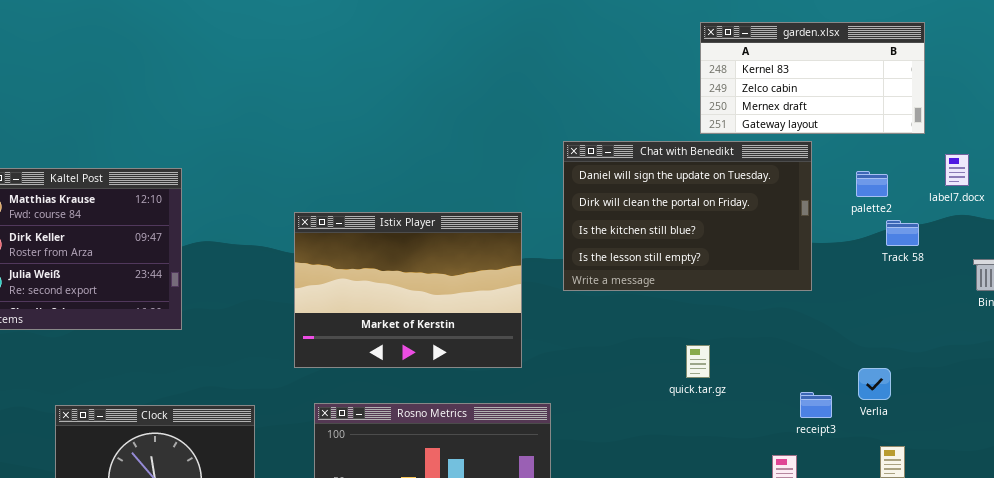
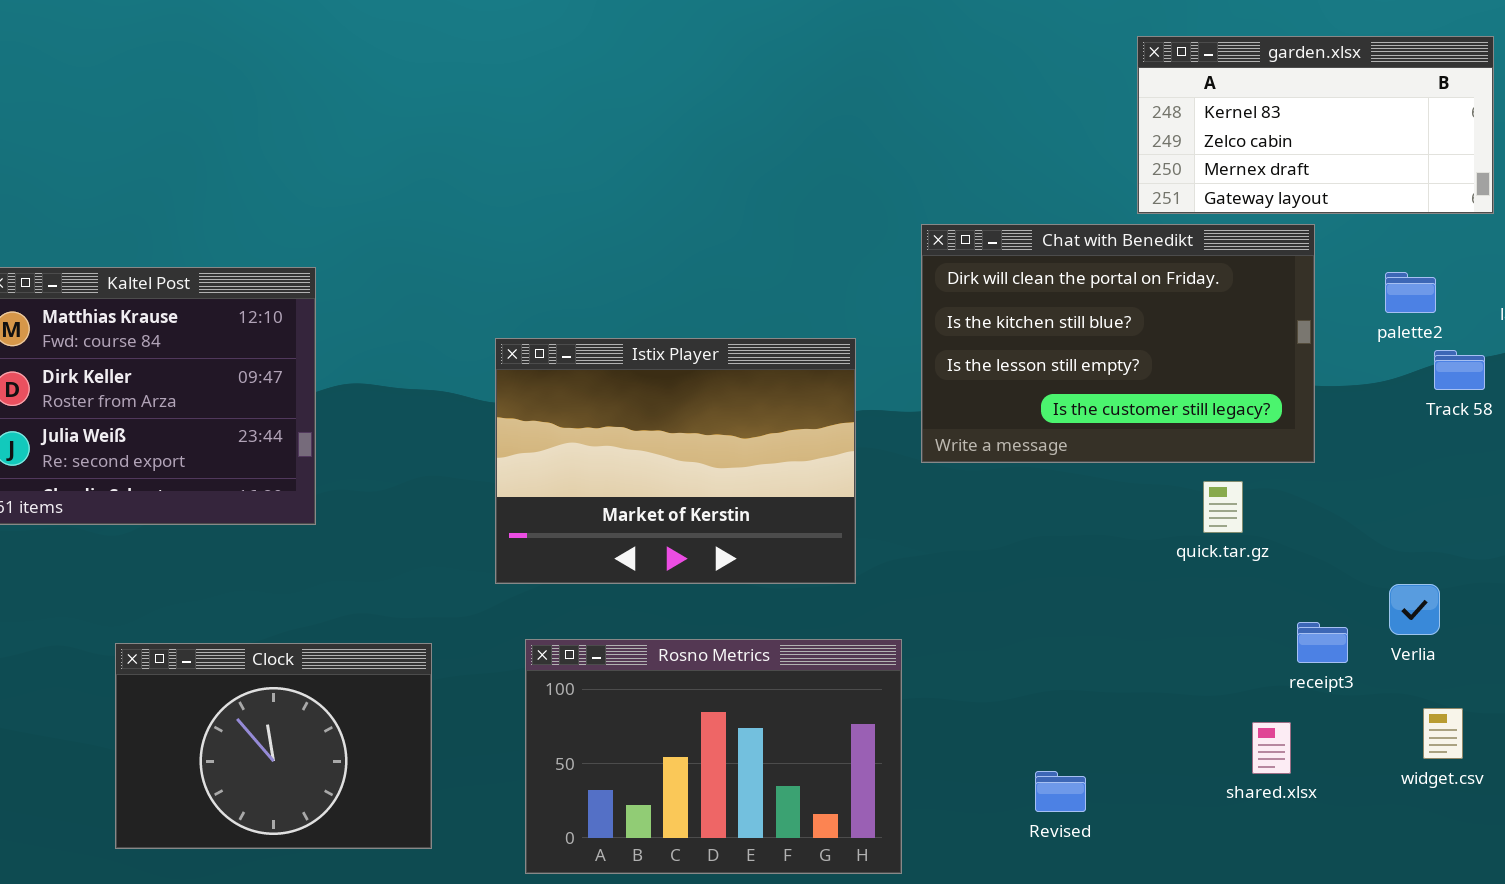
Chat with Benedikt: [563,141,812,291] -> [921,224,1315,463], scrolled down 1 row
quick.tar.gz: [686,345,710,378] -> [1203,481,1243,533], moved

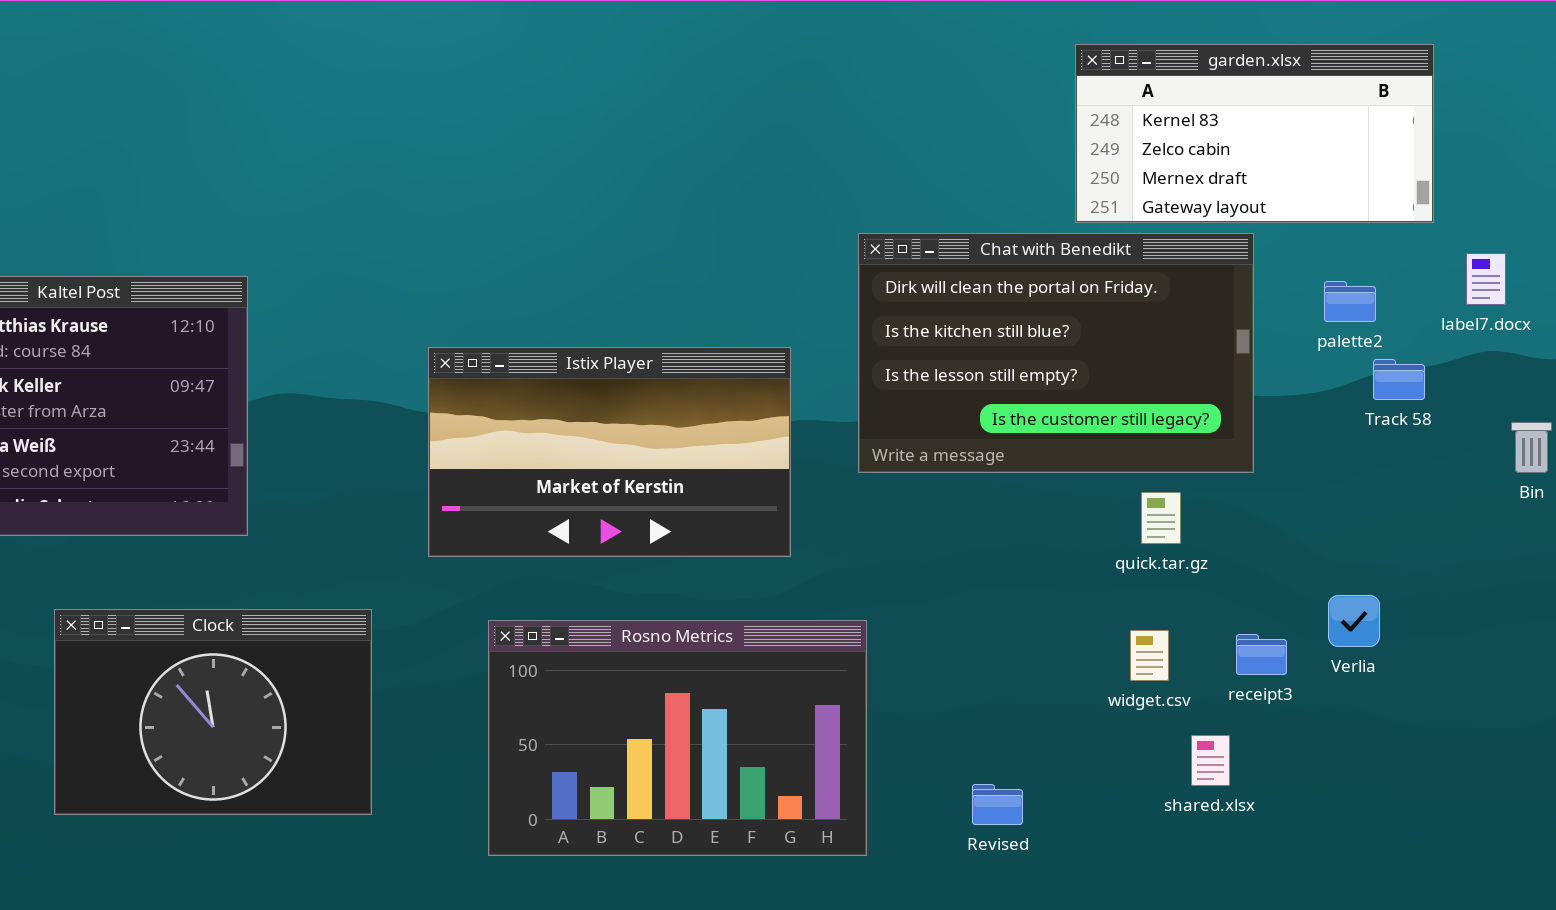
Istix Player: [495,338,856,584] -> [428,347,791,557], resized
Rosno Metrics: [525,639,902,874] -> [488,620,867,856], moved
Clock: [115,643,432,849] -> [54,609,372,815], moved
widget.csv: [1423,708,1463,759] -> [1130,630,1169,681], moved

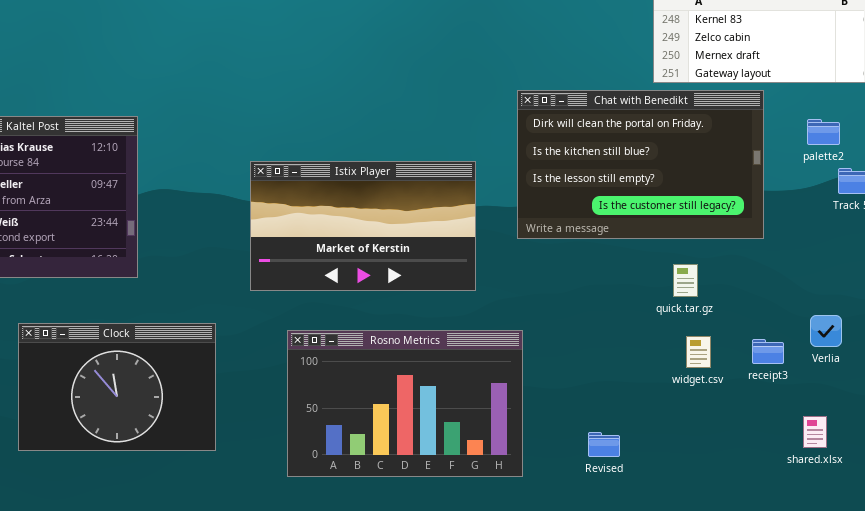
quick.tar.gz: [1141,492,1181,544] -> [673,264,698,297], moved
shared.xlsx: [1191,735,1230,786] -> [803,416,827,448], moved

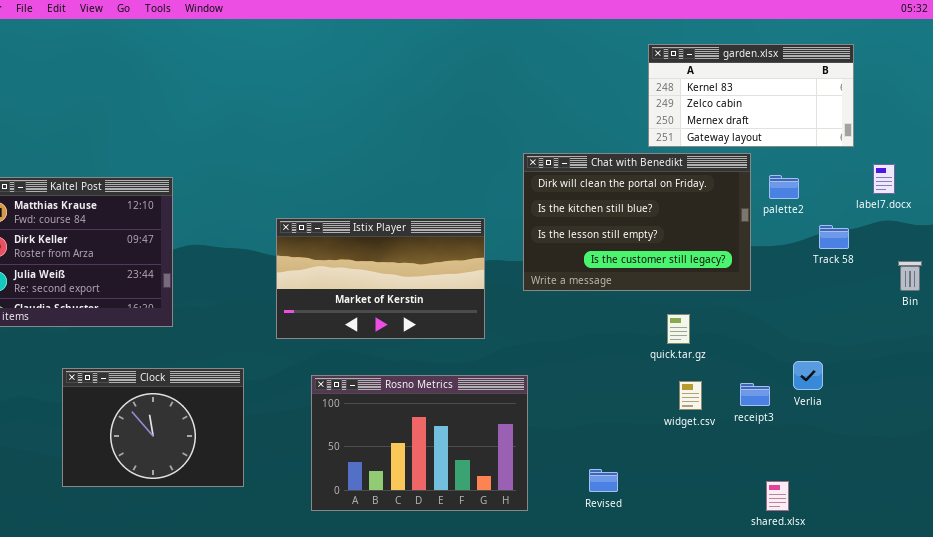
palette2: [807,119,840,145] -> [769,175,799,199], moved
shared.xlsx: [803,416,827,448] -> [766,481,789,511], moved

